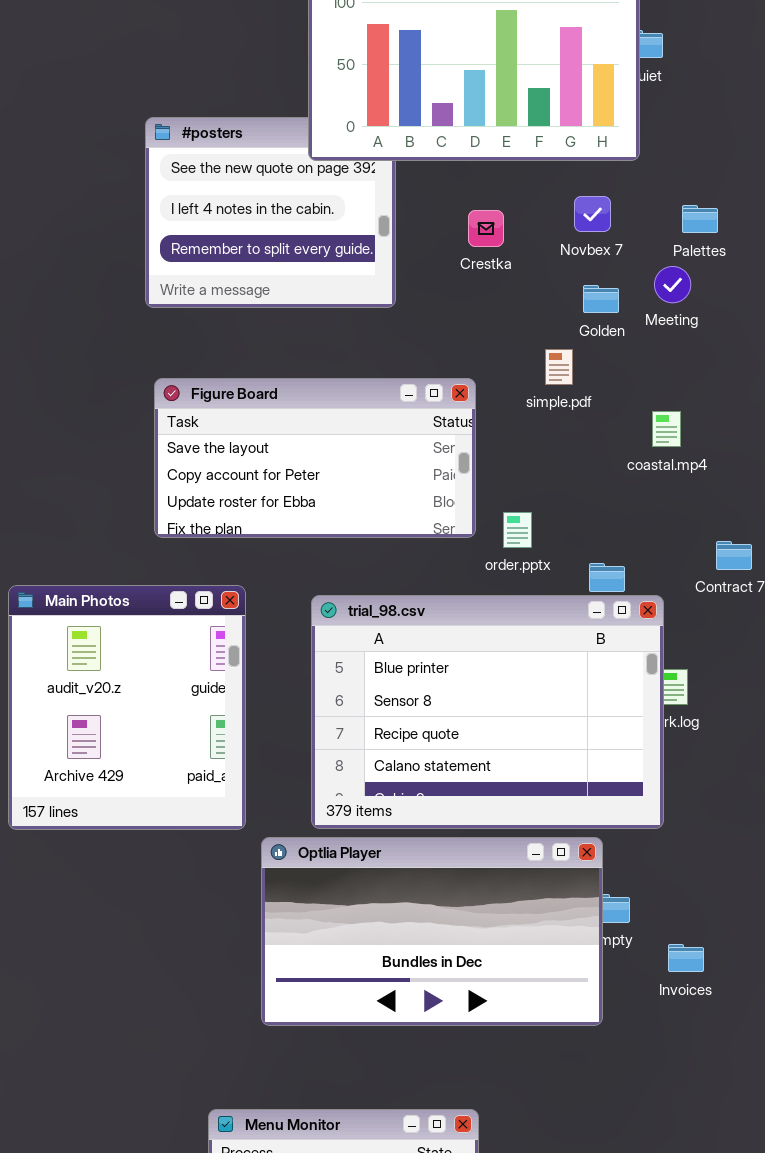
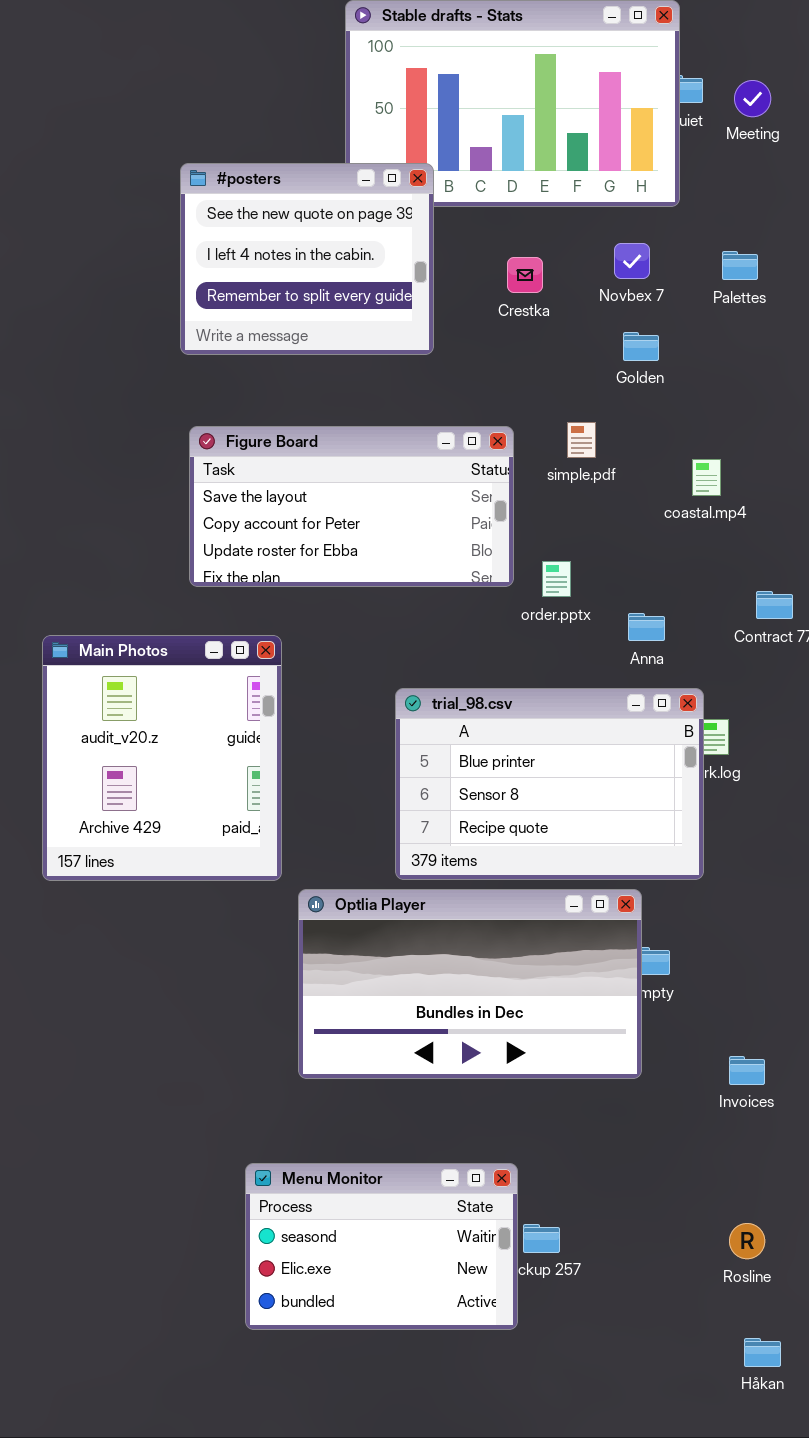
#posters: [145,117,396,308] -> [180,163,434,355], raised
Meeting: [654,266,691,303] -> [734,80,771,117], moved
simple.pdf: [545,349,573,385] -> [567,422,596,458], moved
trial_98.csv: [311,595,664,829] -> [395,688,704,880], resized
Invoices: [668,944,704,972] -> [729,1056,765,1085], moved

